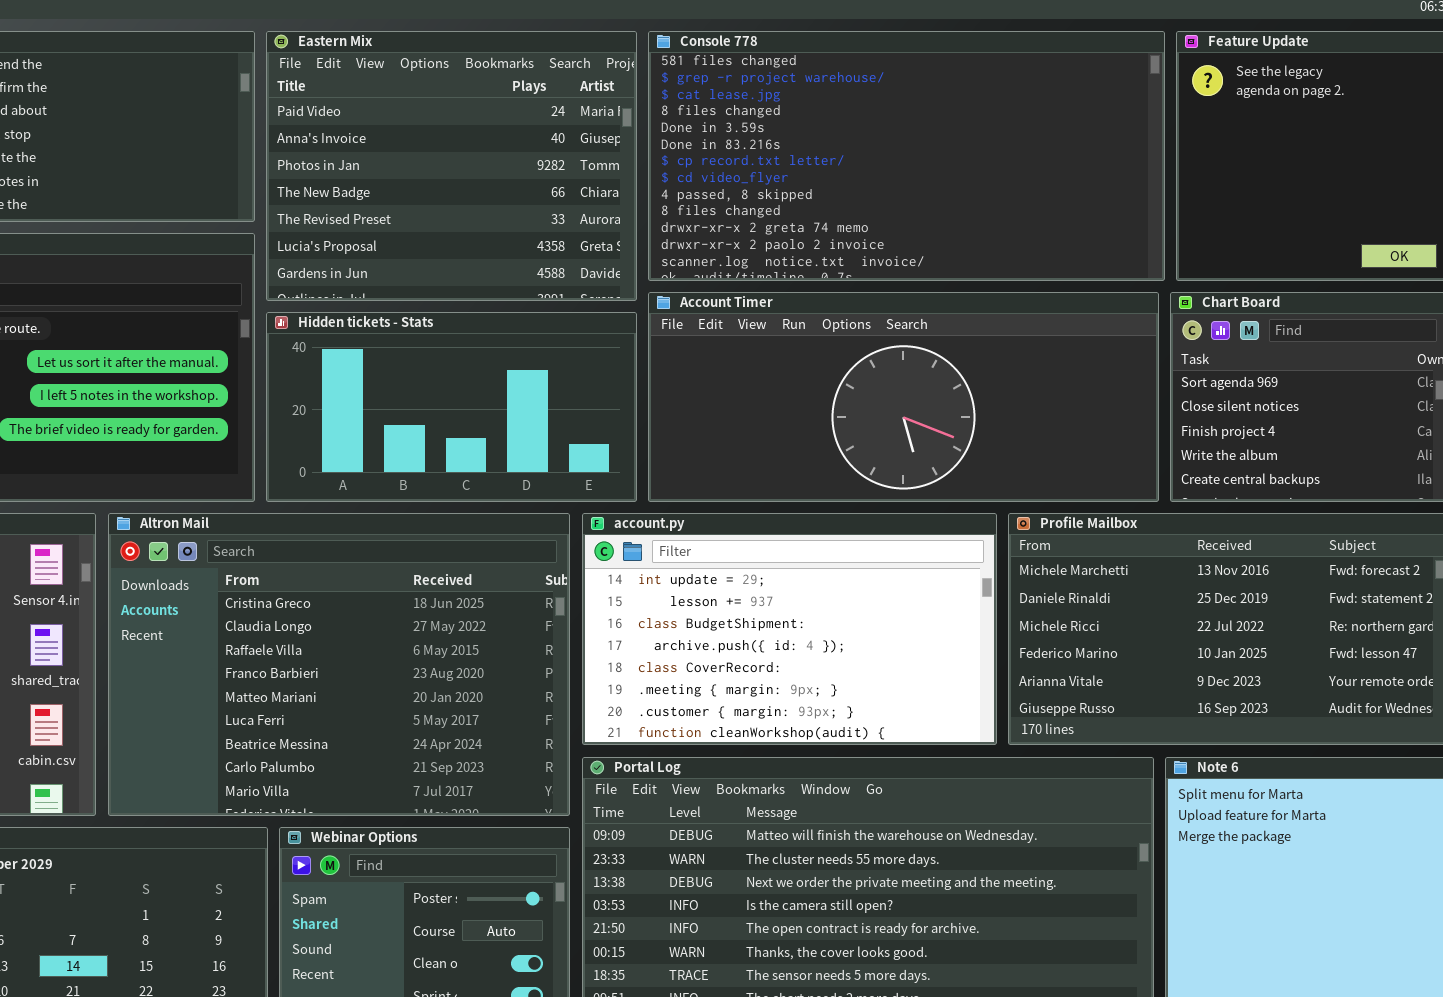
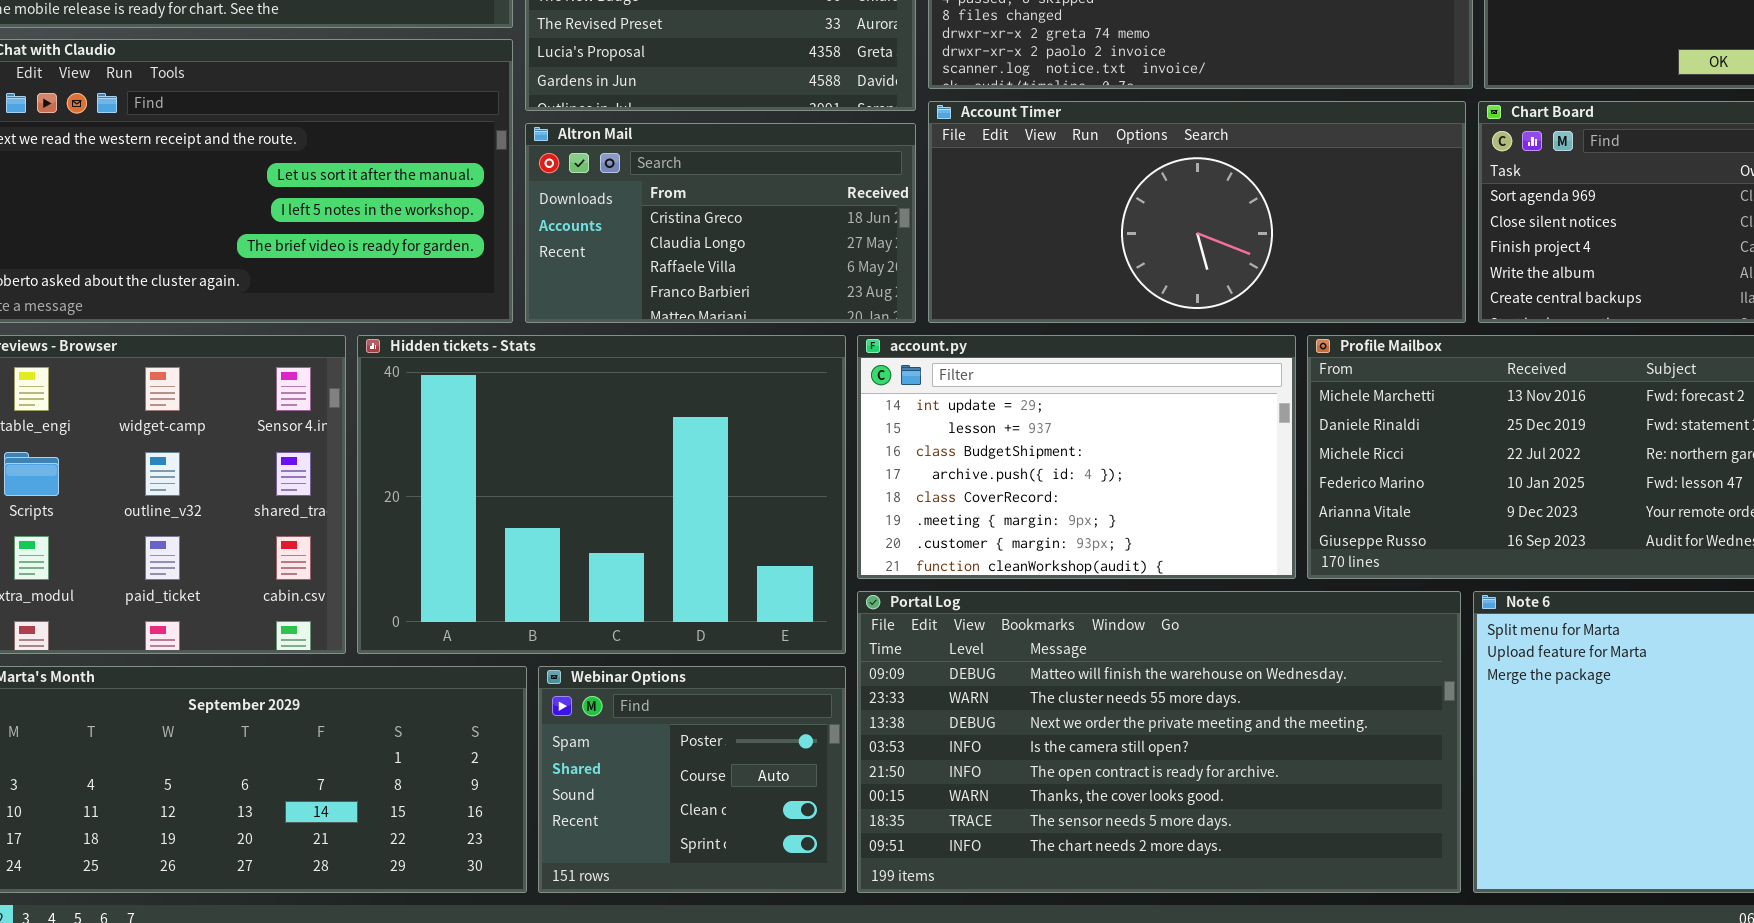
Hidden tickets - Stats: [266,312,637,502] -> [357,335,846,654], moved, resized
Altron Mail: [108,513,570,816] -> [525,123,916,323], moved, resized

